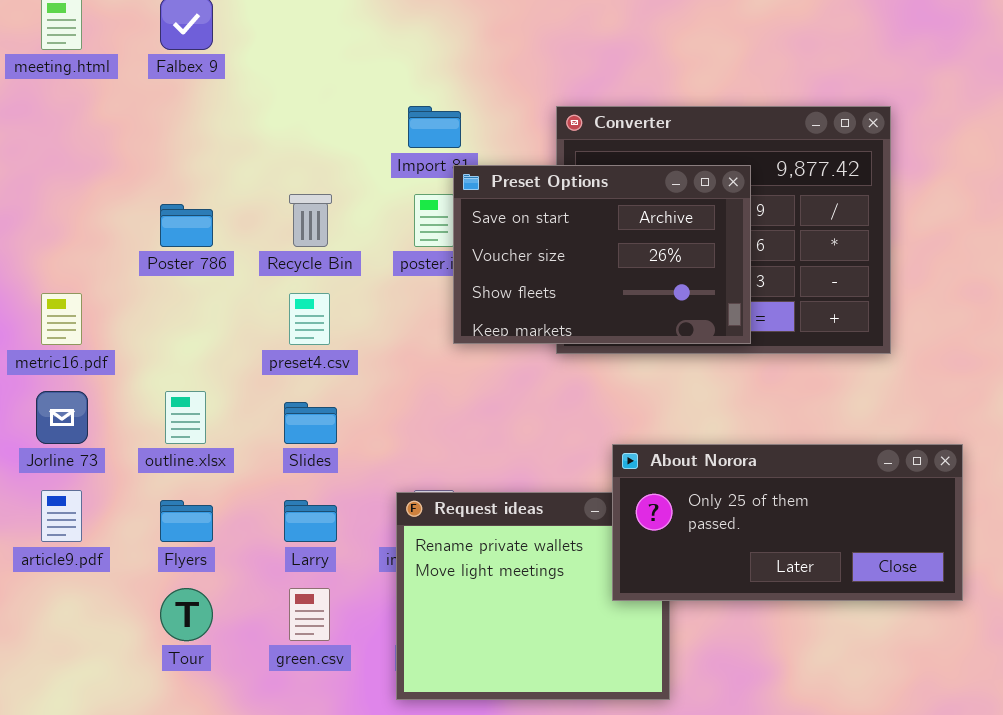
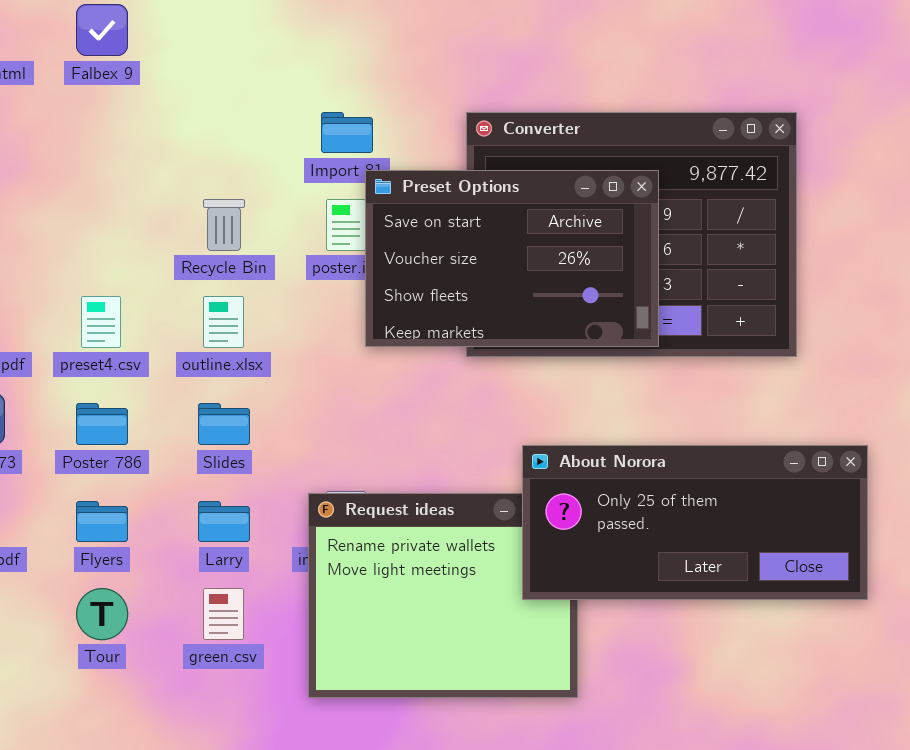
Poster 786: [160,204,213,247] -> [76,403,128,445], moved
preset4.csv: [289,293,330,345] -> [81,296,121,348], moved
outline.xlsx: [165,391,206,444] -> [203,296,244,348], moved

